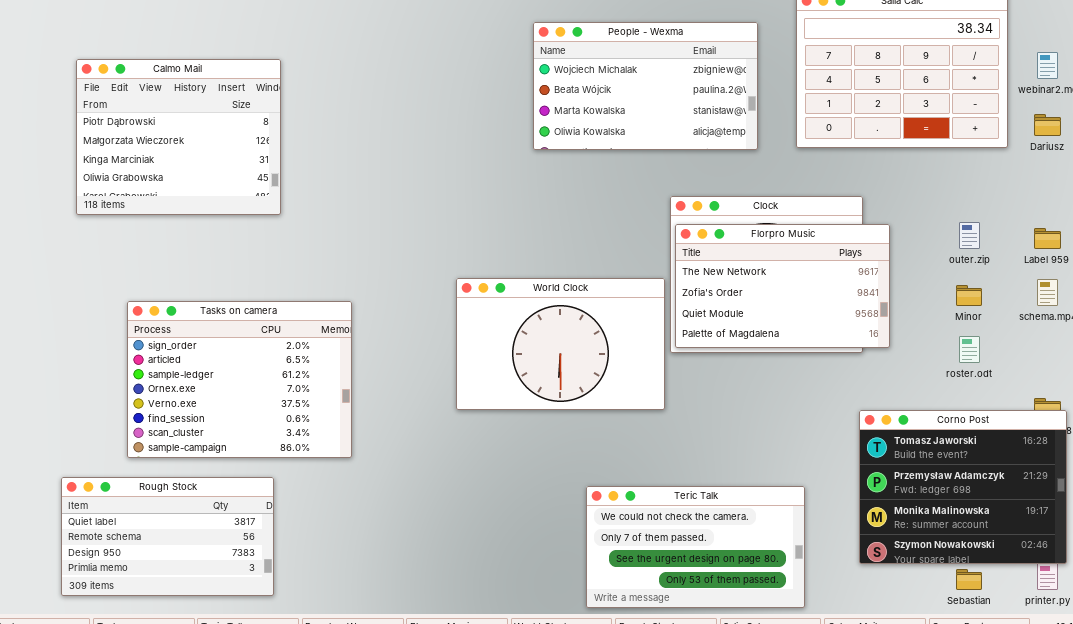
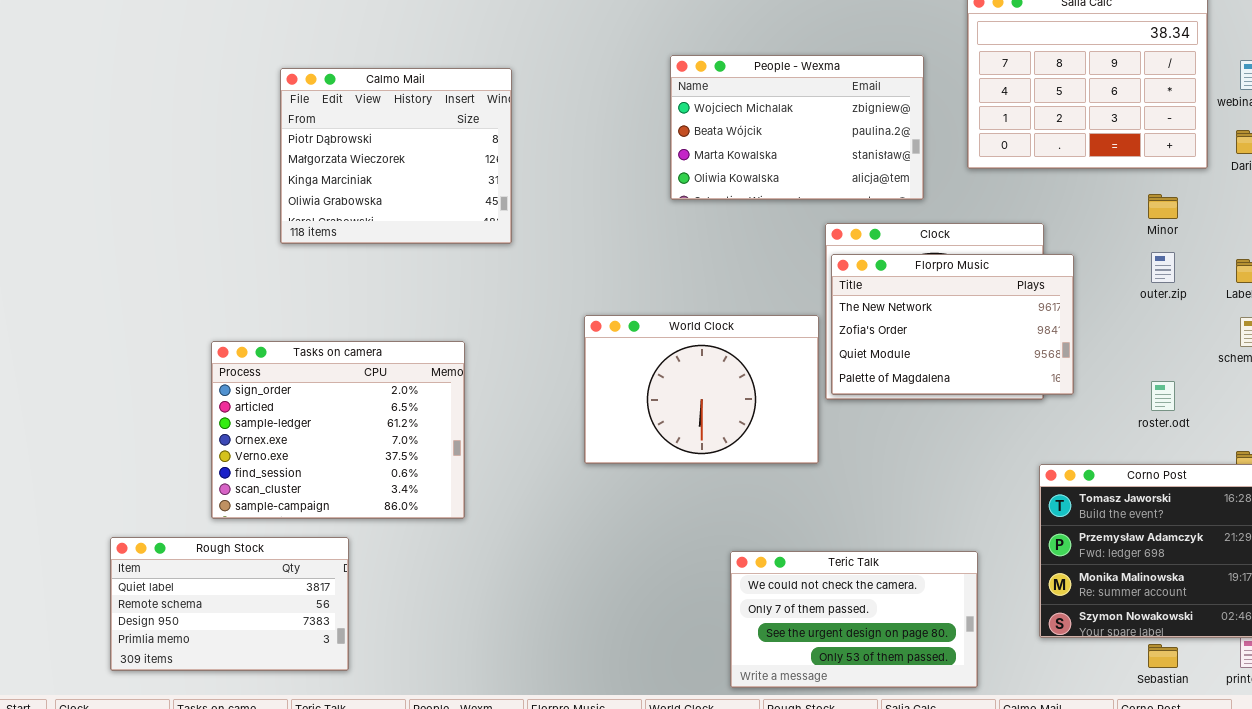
People - Wexma: [533,22,758,150] -> [670,55,924,200], moved
Calmo Mail: [76,59,281,215] -> [280,68,512,244], moved
Minor: [956,285,982,306] -> [1148,194,1178,219], moved
Rough Stock: [61,477,274,596] -> [110,537,349,671], moved

